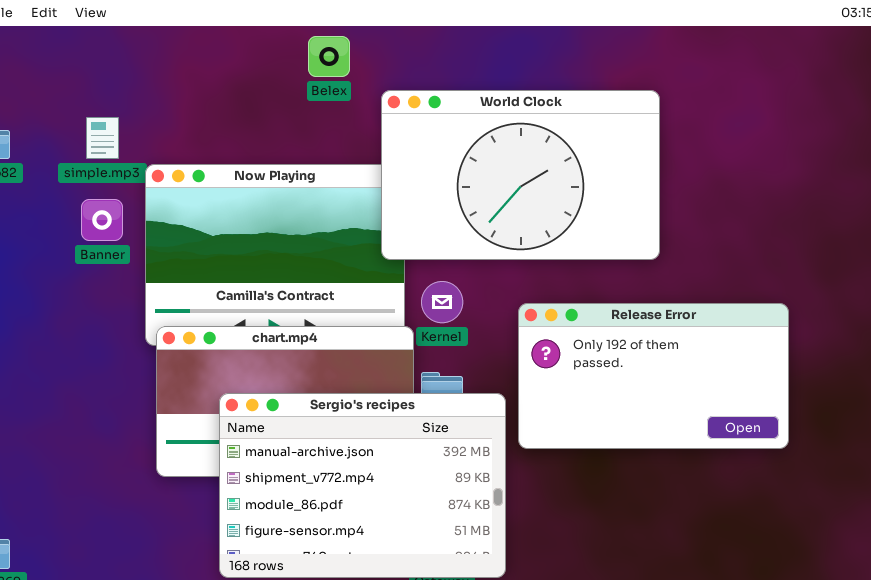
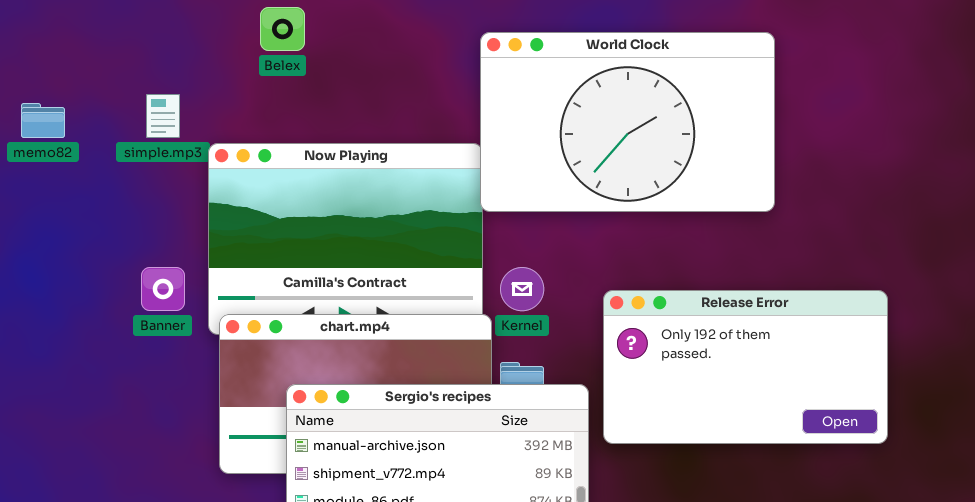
Belex: [308,36,350,77] -> [260,7,305,51], moved
World Clock: [381,90,660,260] -> [480,32,775,212], moved
Banner: [81,199,123,241] -> [141,267,185,311], moved

